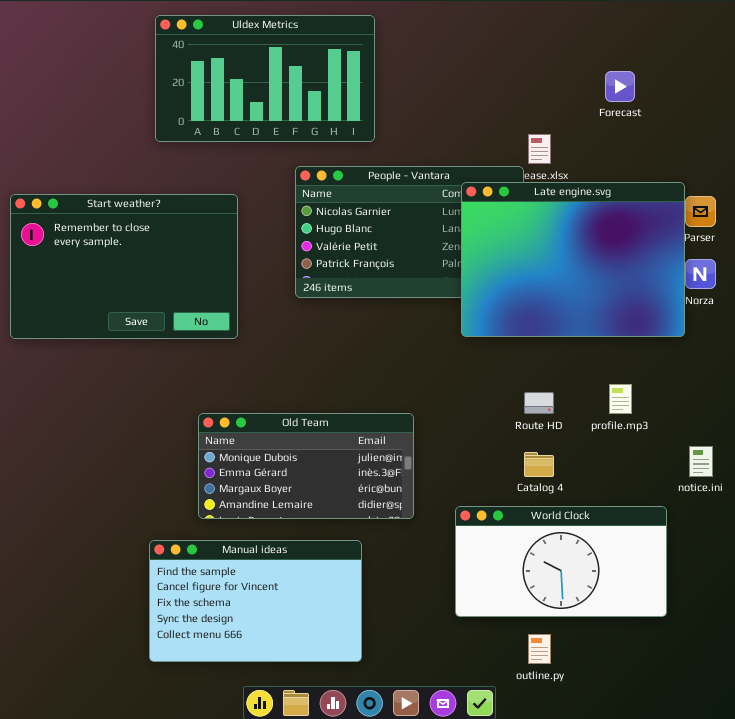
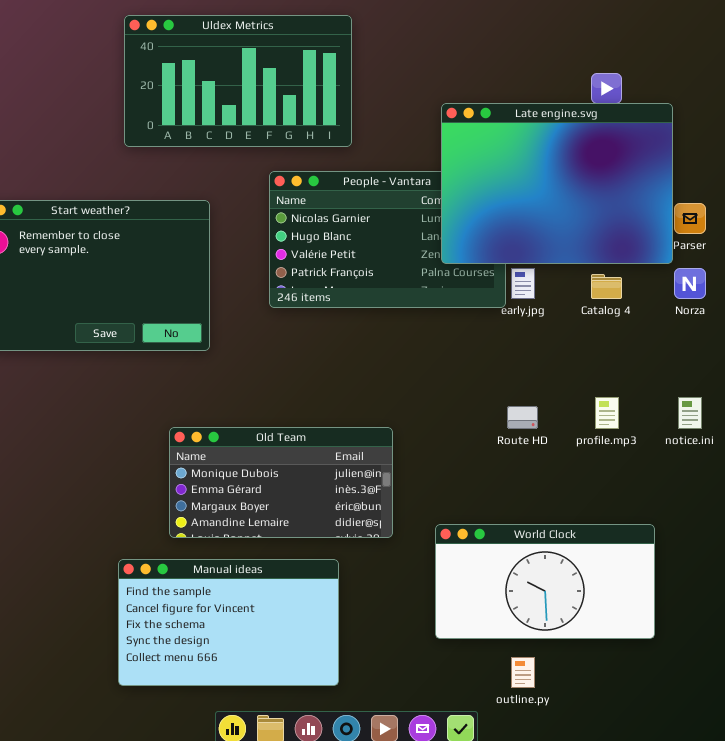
Late engine.svg: [461,182,685,337] -> [441,103,673,264], moved
notice.ini: [689,446,713,477] -> [678,397,702,429], moved
Catalog 4: [524,452,554,477] -> [591,274,622,299], moved

